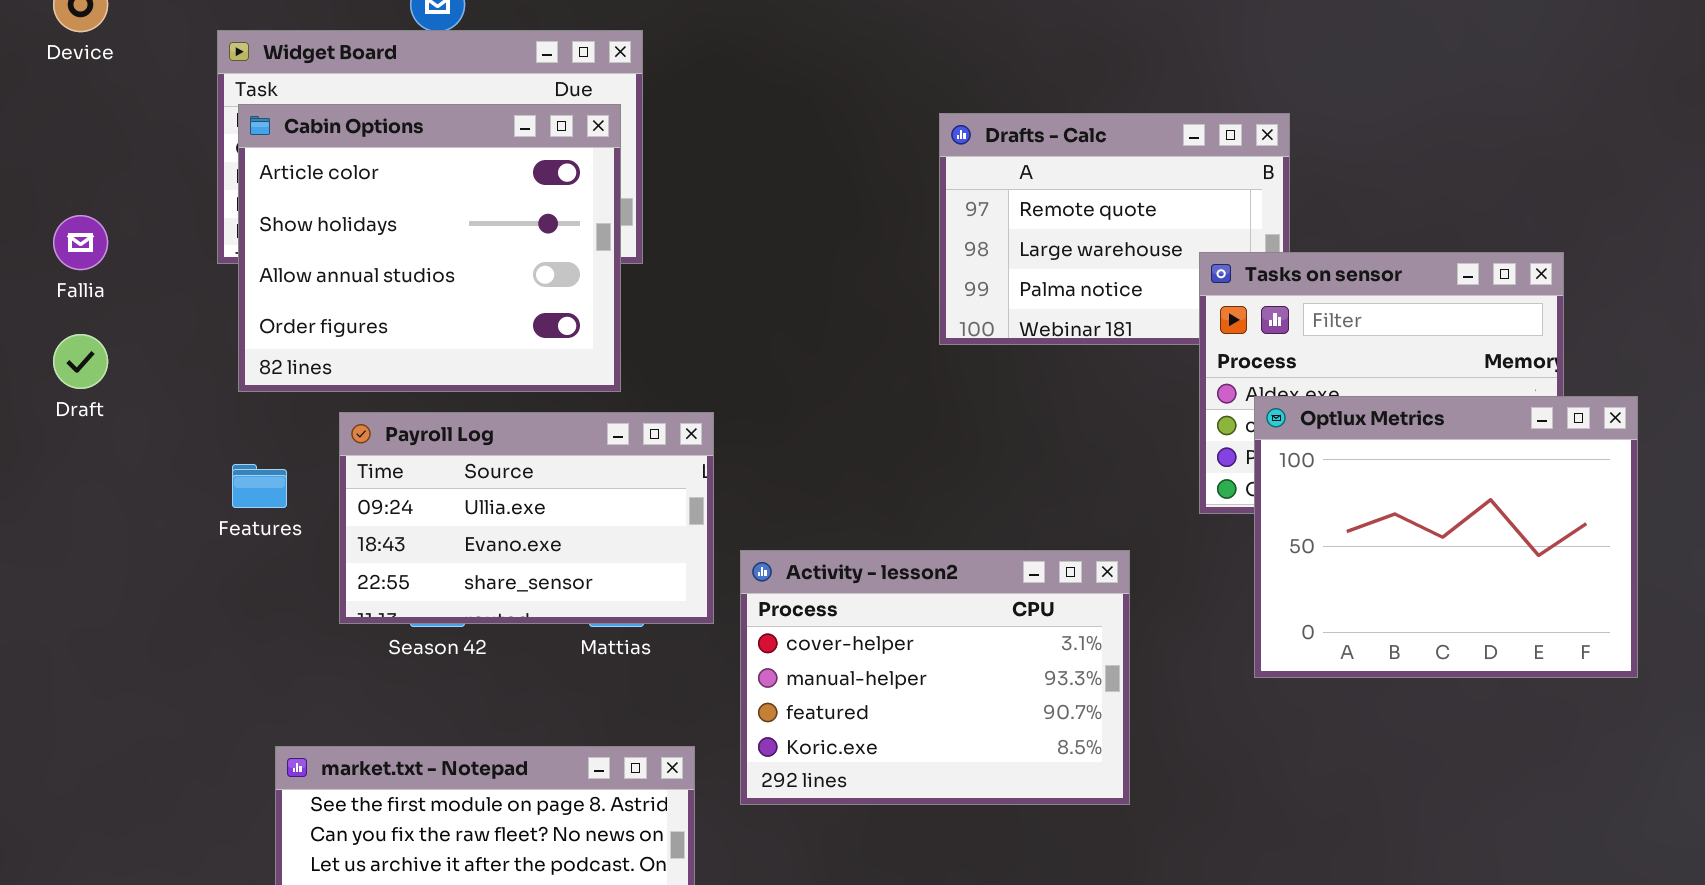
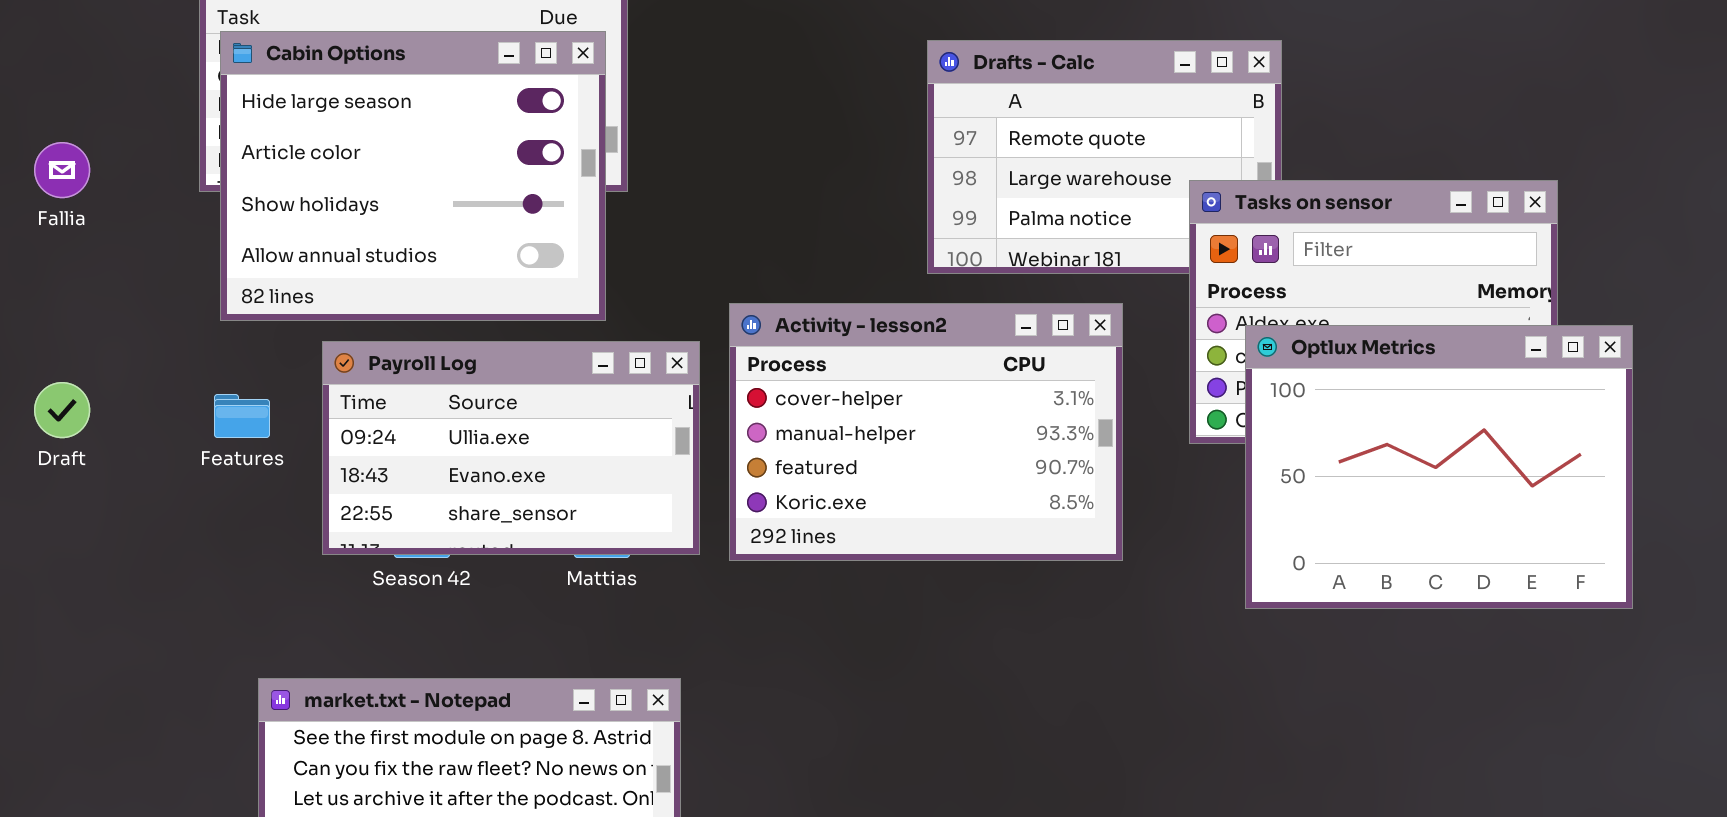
Cabin Options: [238,104,621,392] -> [220,31,606,321], scrolled up 1 row
Draft: [53,334,108,389] -> [34,382,90,438], moved
Activity - lesson2: [740,550,1130,805] -> [729,303,1123,561], moved

